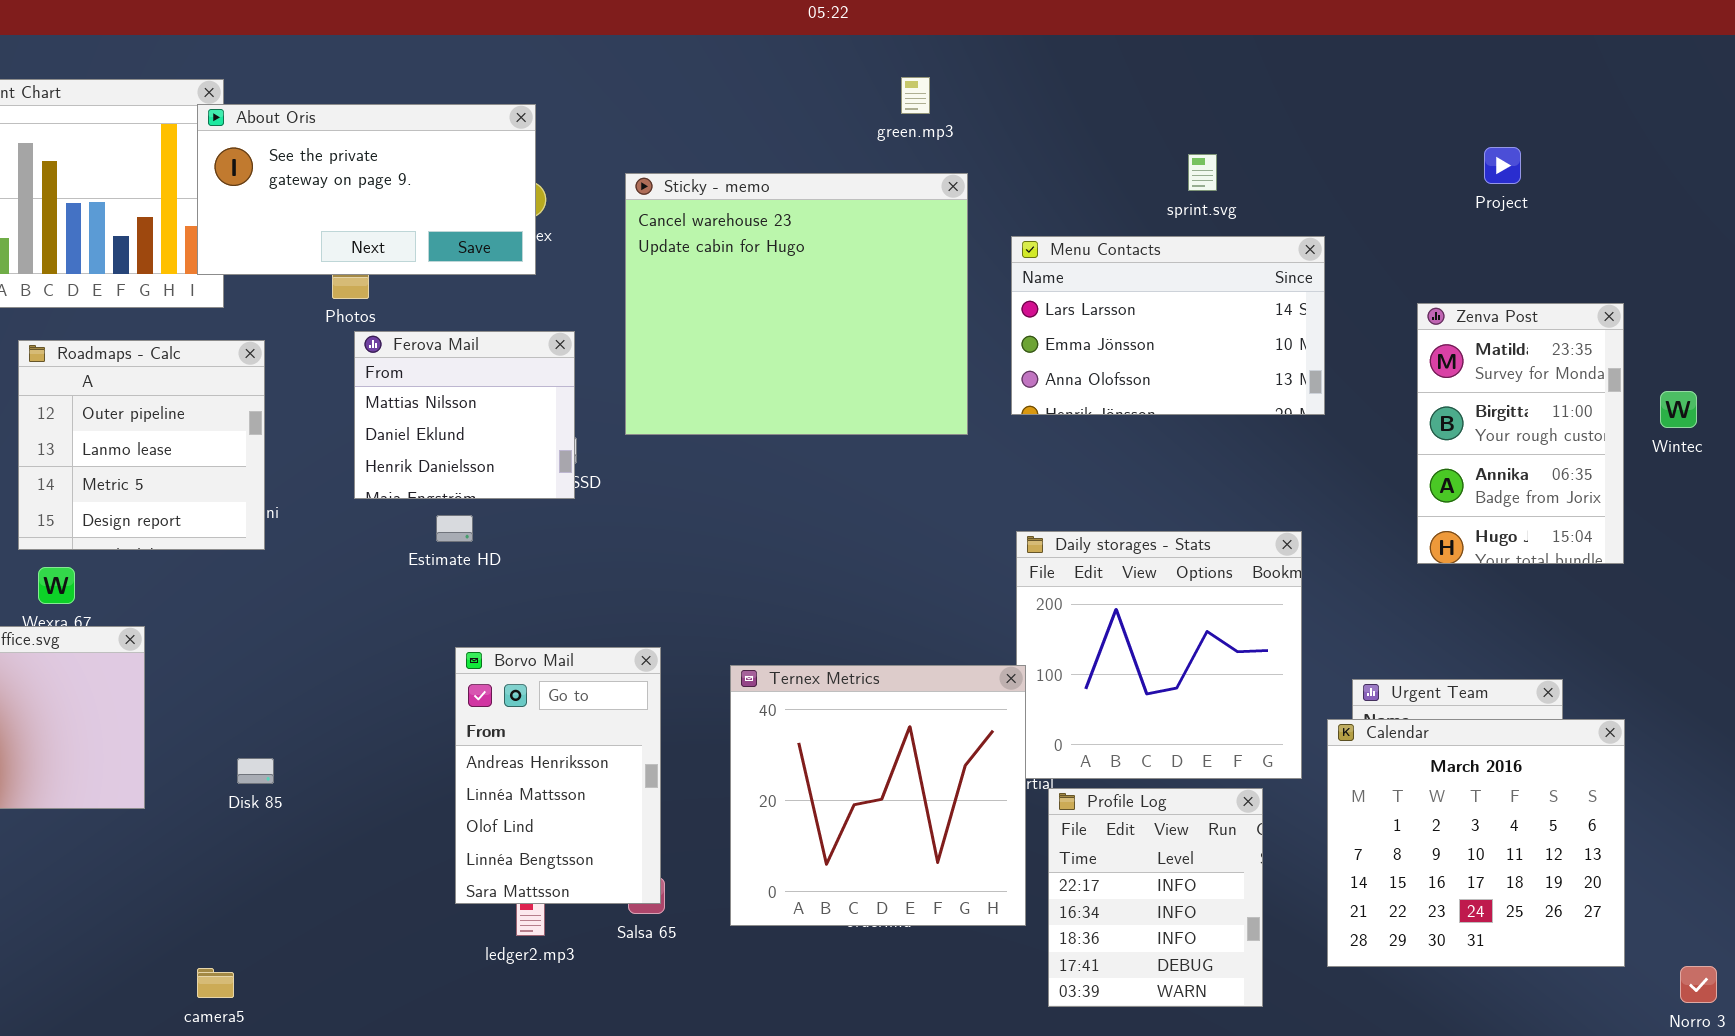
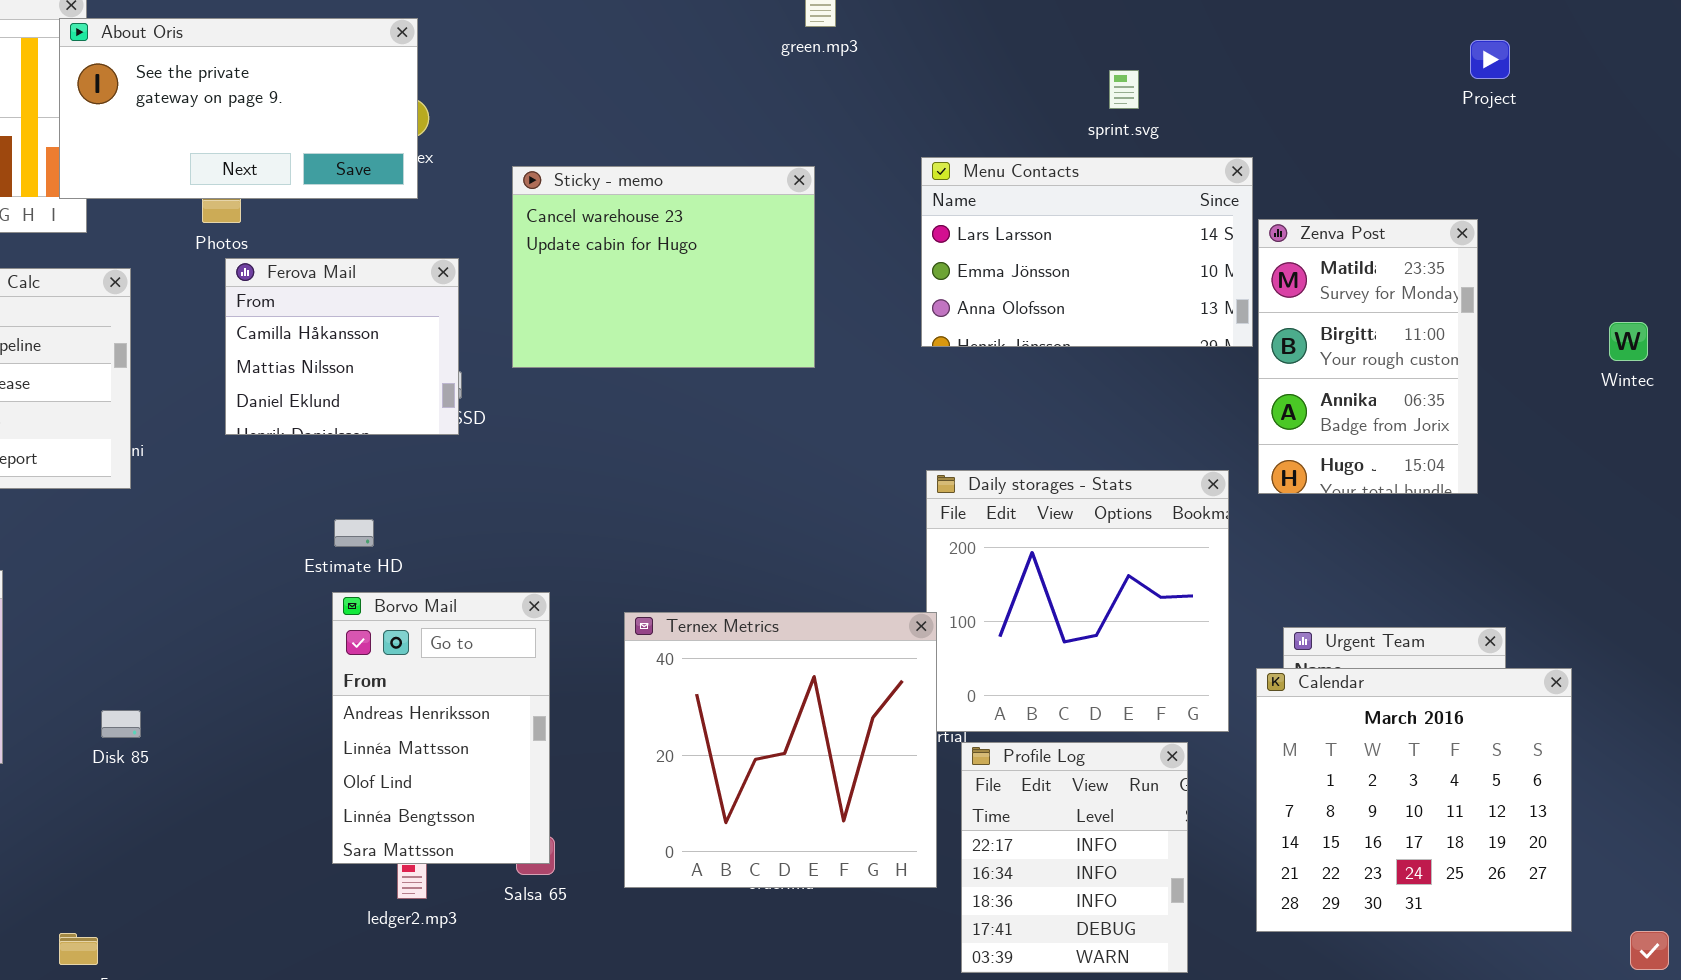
Project: [1484,147,1521,184] -> [1470,40,1510,79], moved
Sticky - memo: [625,173,968,435] -> [512,166,815,368], resized
Zenva Post: [1417,303,1624,564] -> [1258,219,1478,494], moved
Ferova Mail: [354,331,575,499] -> [225,258,459,435], scrolled up 1 row
Estimate HD: [436,515,473,542] -> [334,519,374,547], moved

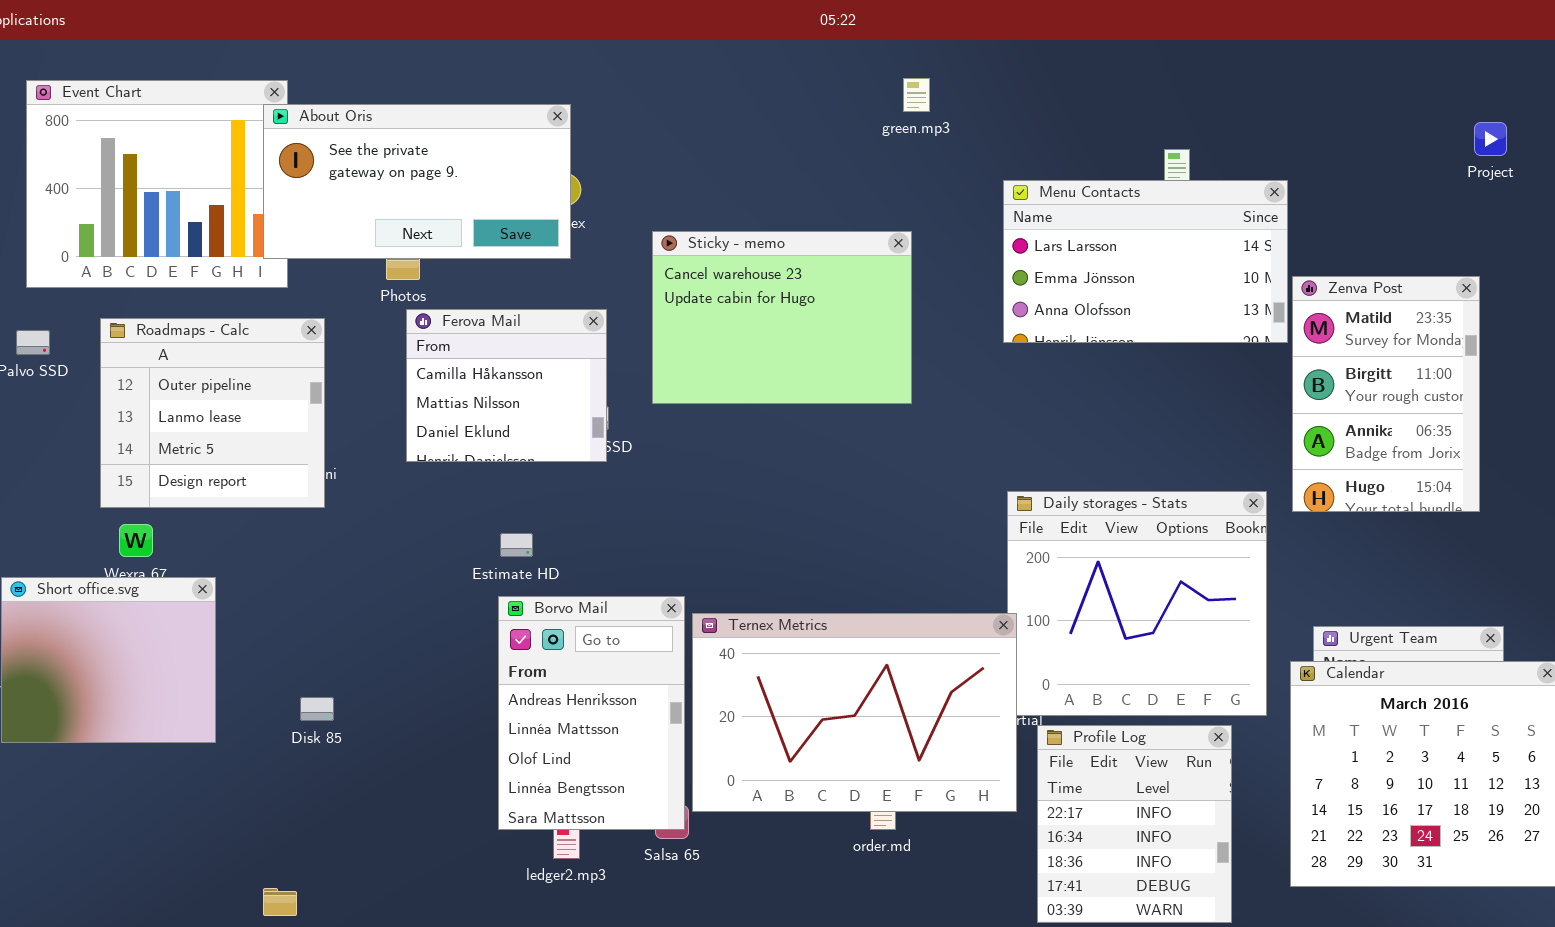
Menu Contacts: [921,157,1253,347] -> [1003,180,1288,343], moved
Ternex Metrics: [624,612,937,888] -> [692,613,1017,812], resized

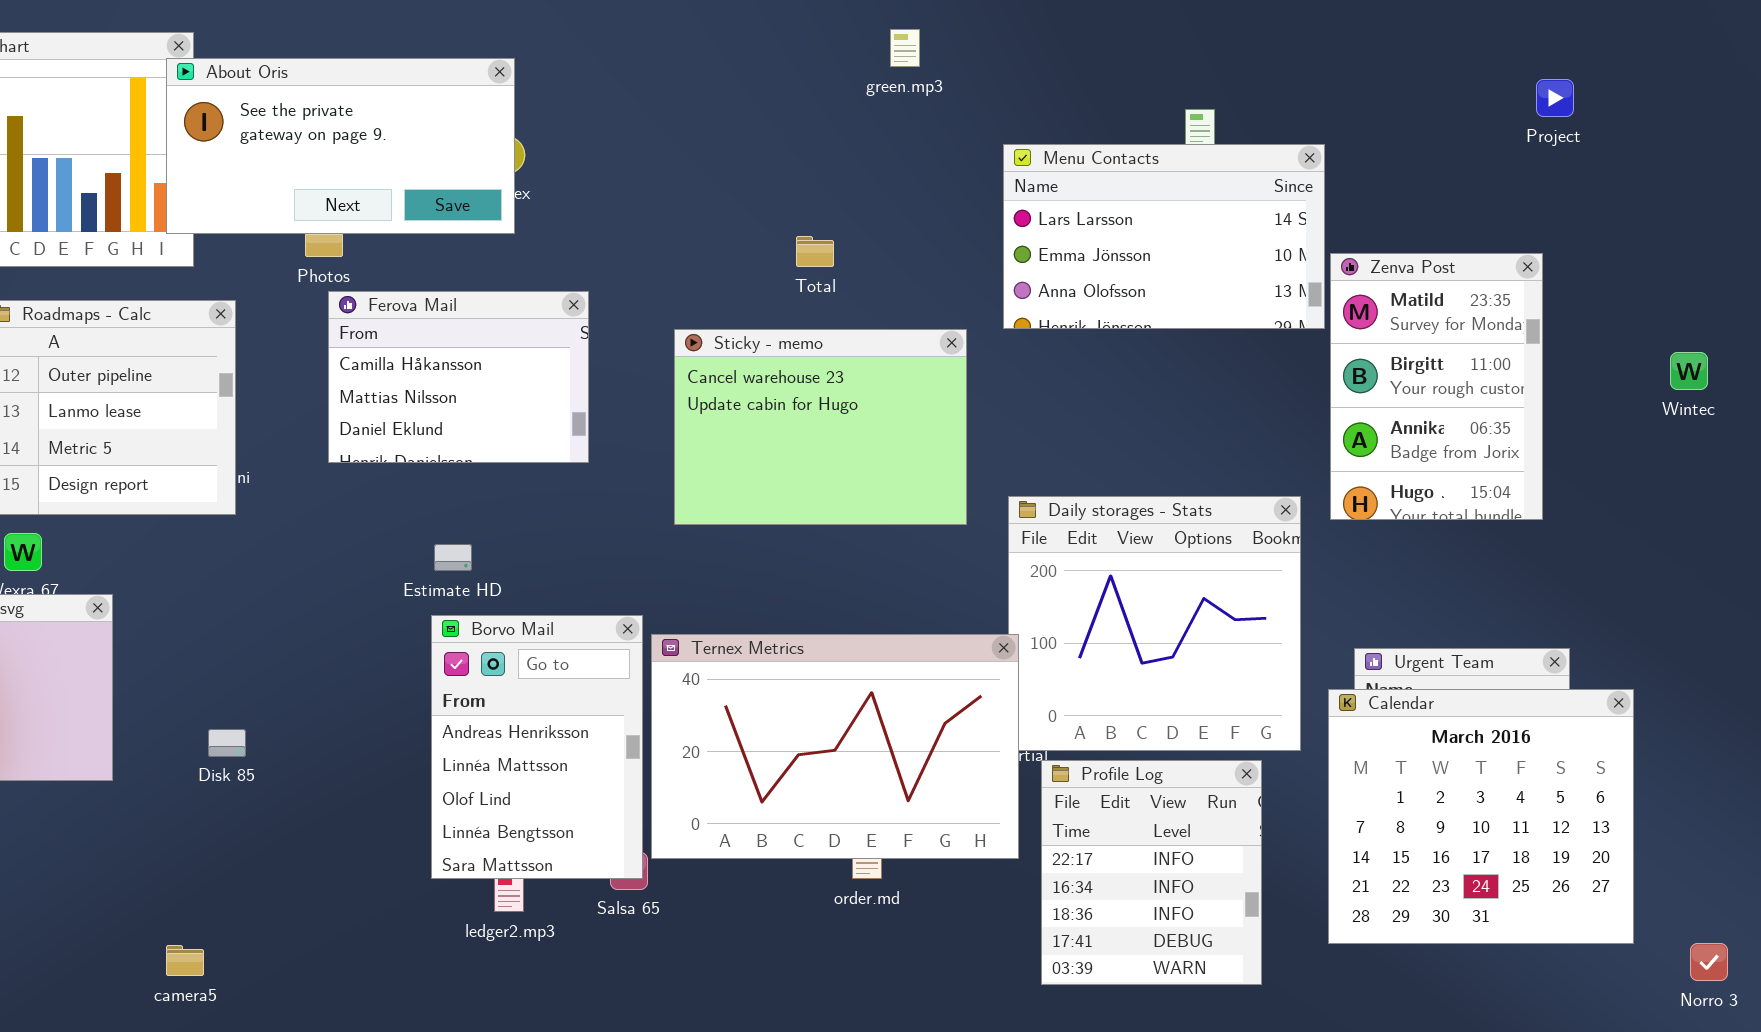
Sticky - memo: [652,231,912,404] -> [674,329,967,525], moved
Ferova Mail: [406,309,607,462] -> [328,291,589,463], resized

